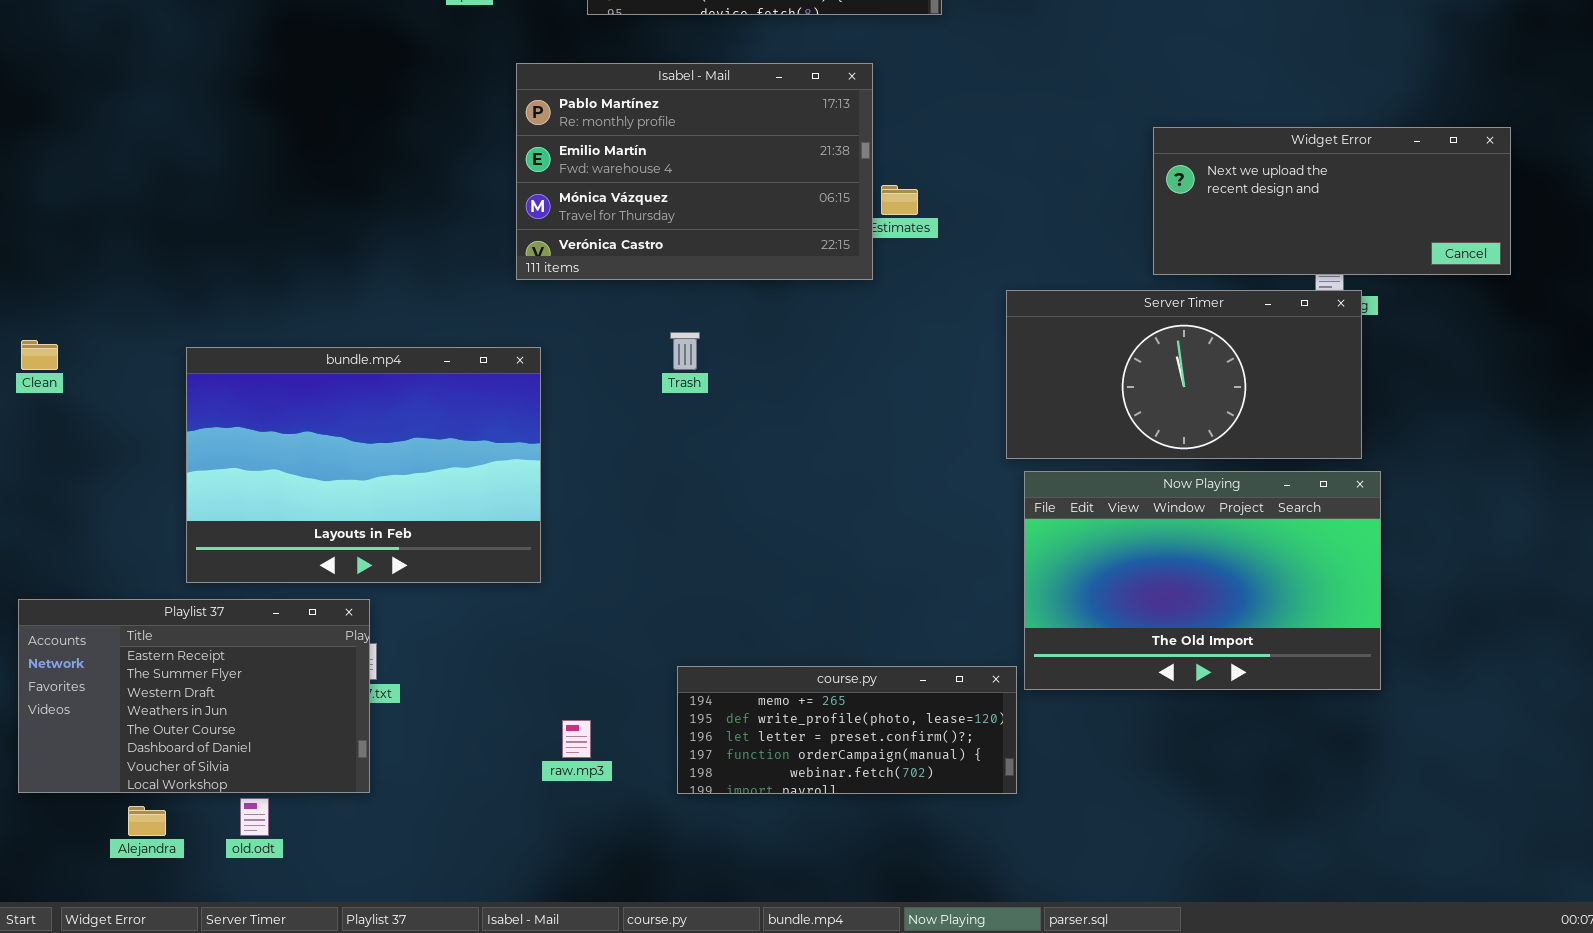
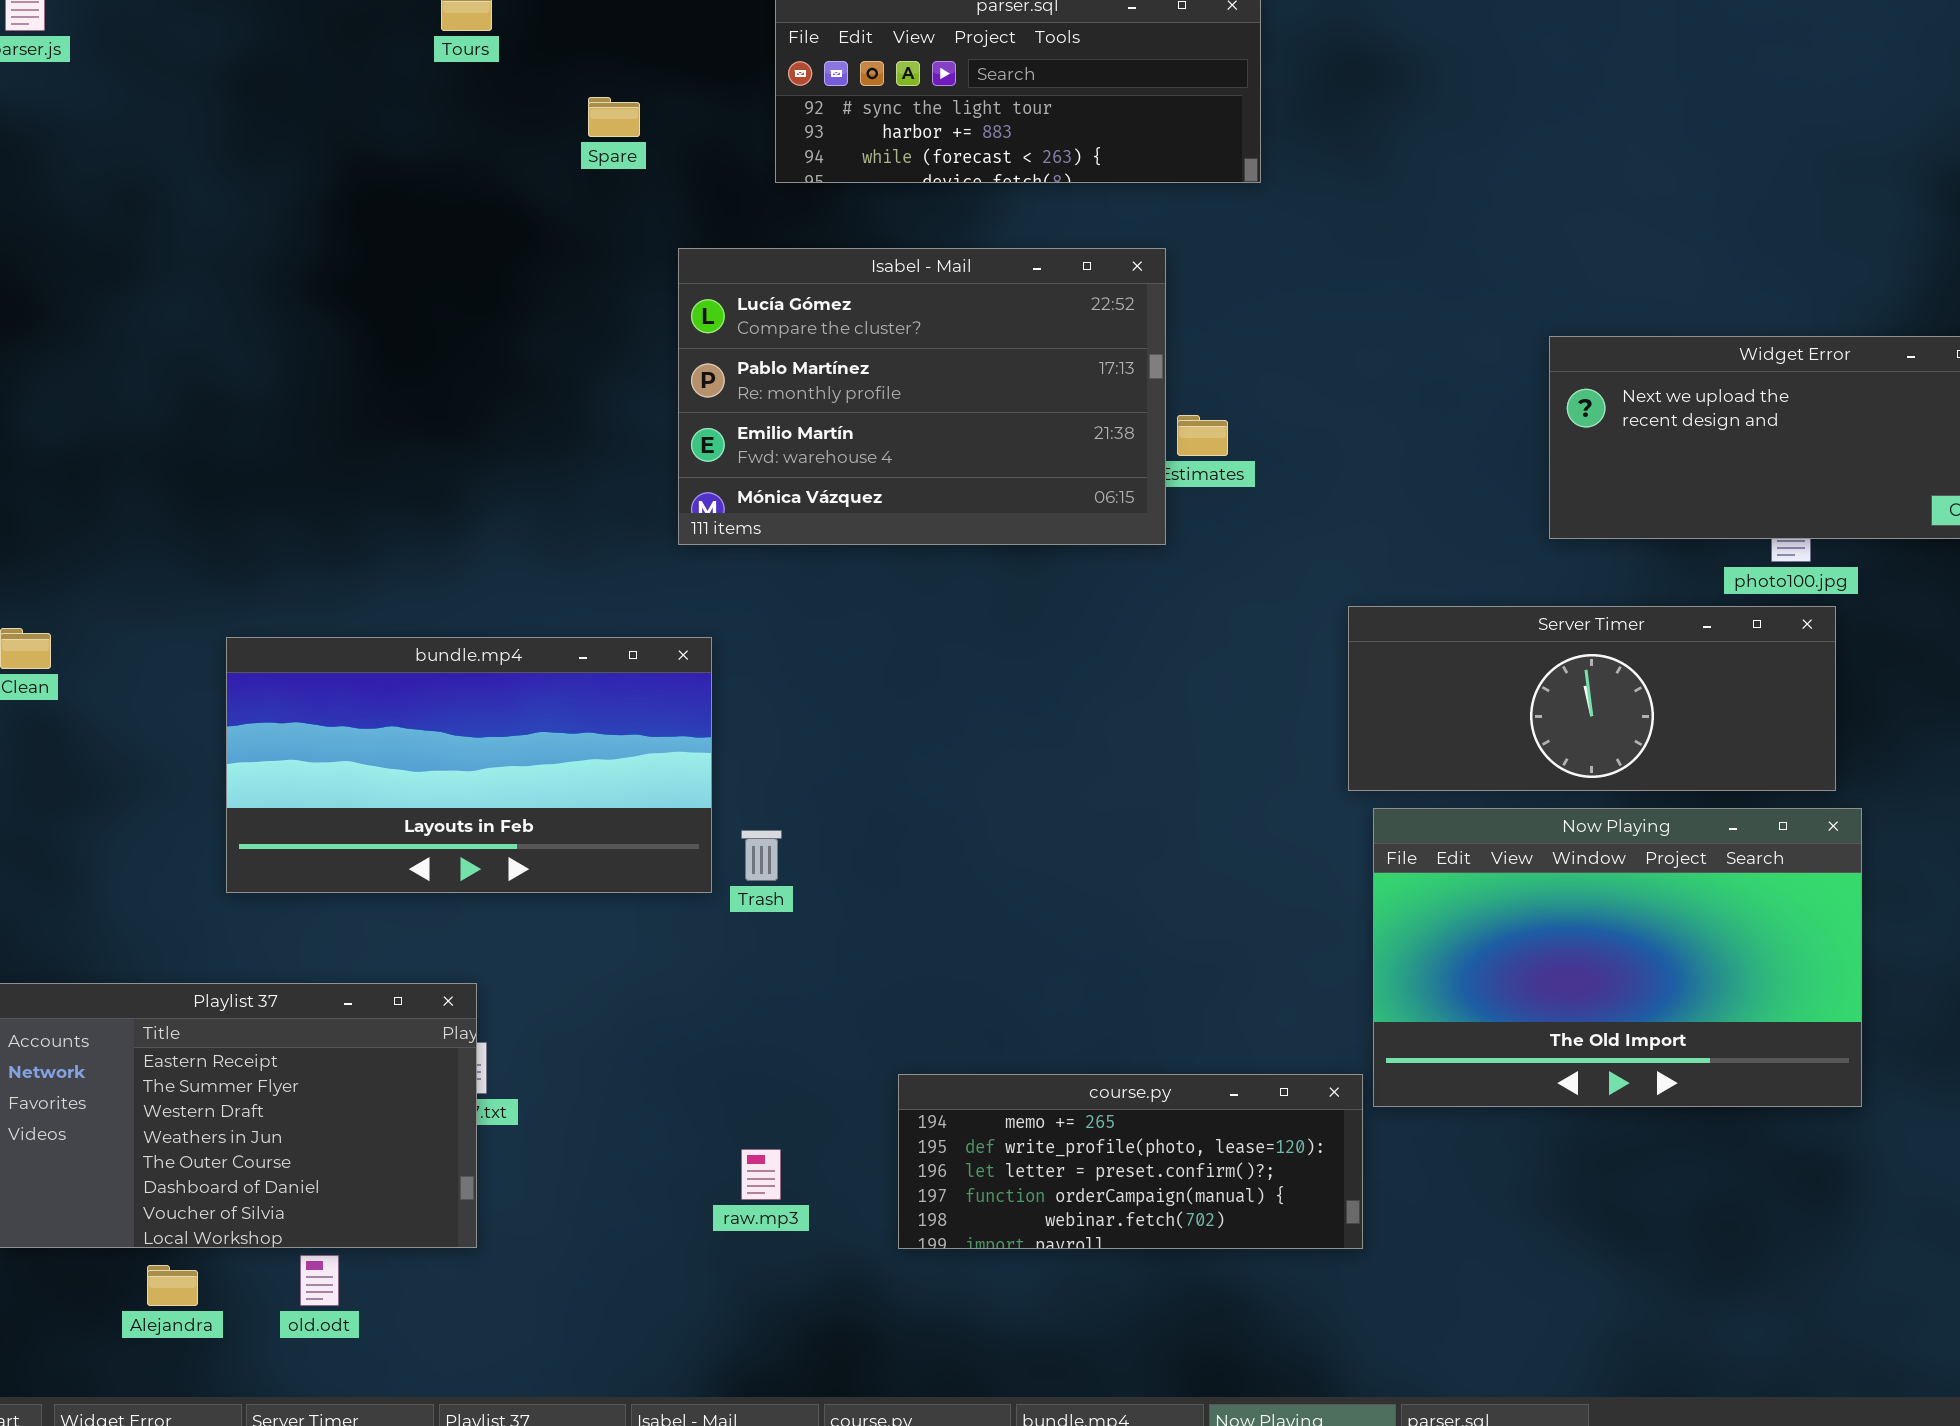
Isabel - Mail: [516,63,873,280] -> [678,248,1166,545], scrolled up 1 row
Server Timer: [1006,290,1362,459] -> [1348,606,1836,791], resized
Trash: [670,332,700,370] -> [741,830,782,881], moved
bundle.mp4: [186,347,541,583] -> [226,637,712,893], resized

